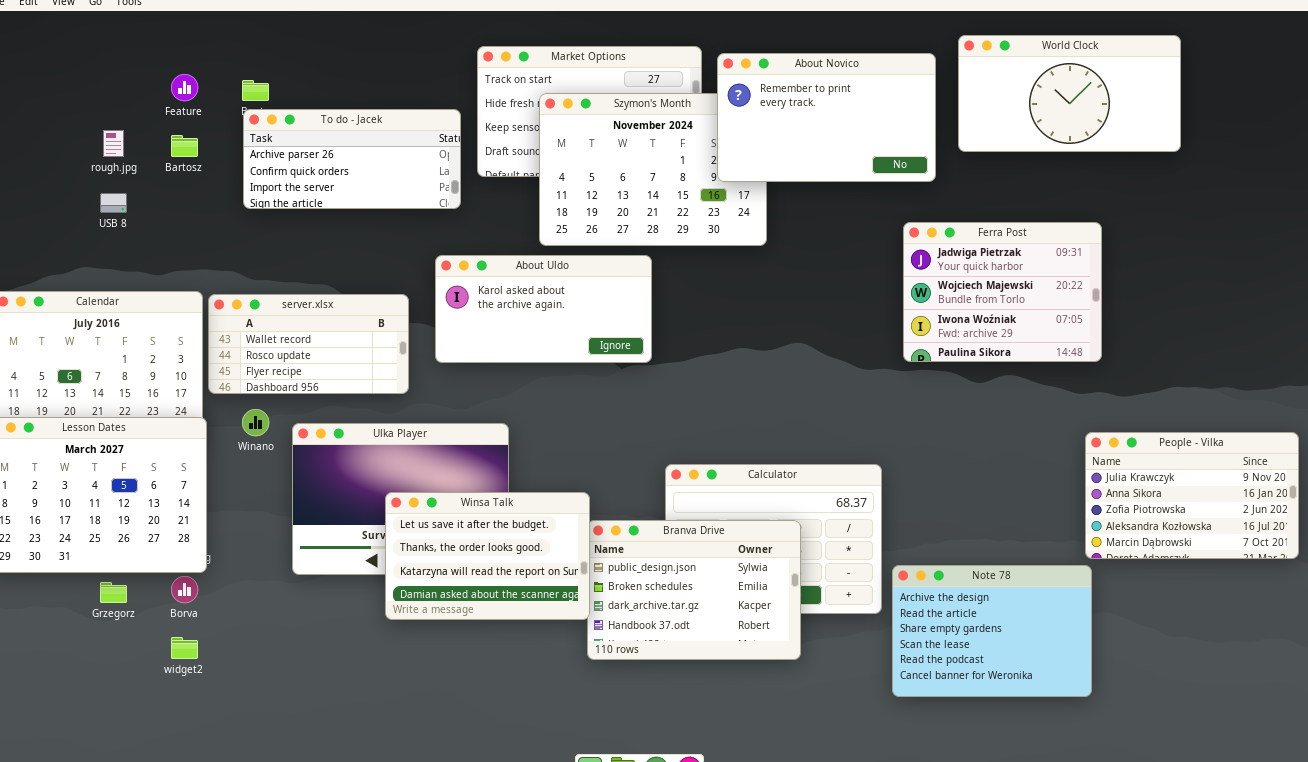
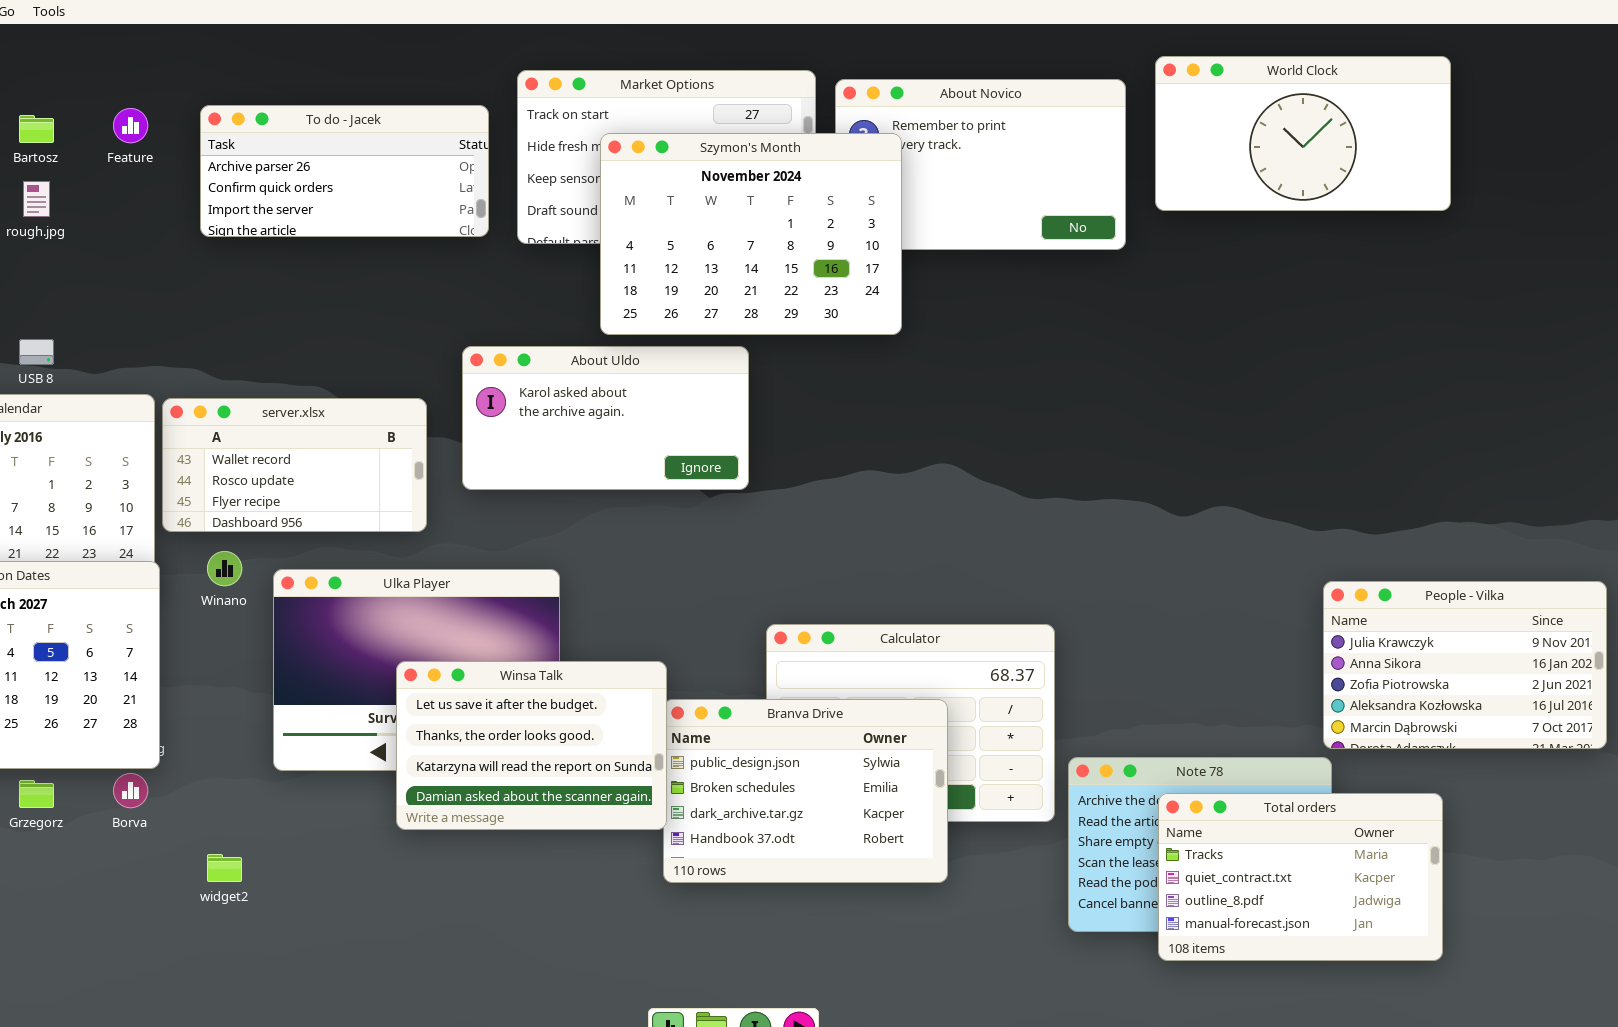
Szymon's Month: [539,93,767,246] -> [600,133,902,335], raised
To do - Jacek: [243,109,461,209] -> [200,105,489,237], moved
Bartosz: [171,135,198,157] -> [19,115,54,143], moved
USB 8: [100,193,127,213] -> [19,339,54,365], moved
Ferra Post: [903,222,1102,362] -> none, closed
Total orders: none -> [1158,793,1443,961], opened
widget2: [171,637,198,659] -> [207,854,242,882], moved

